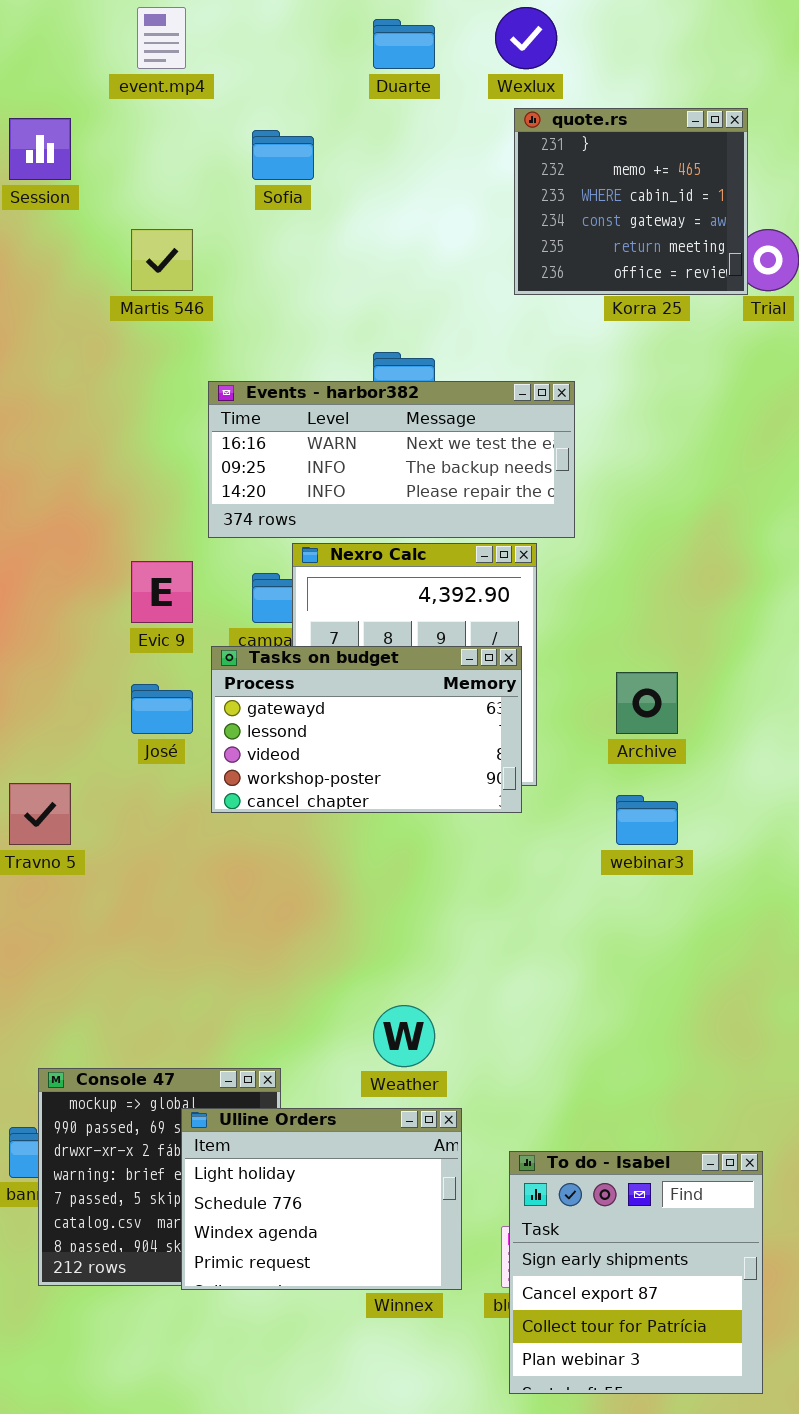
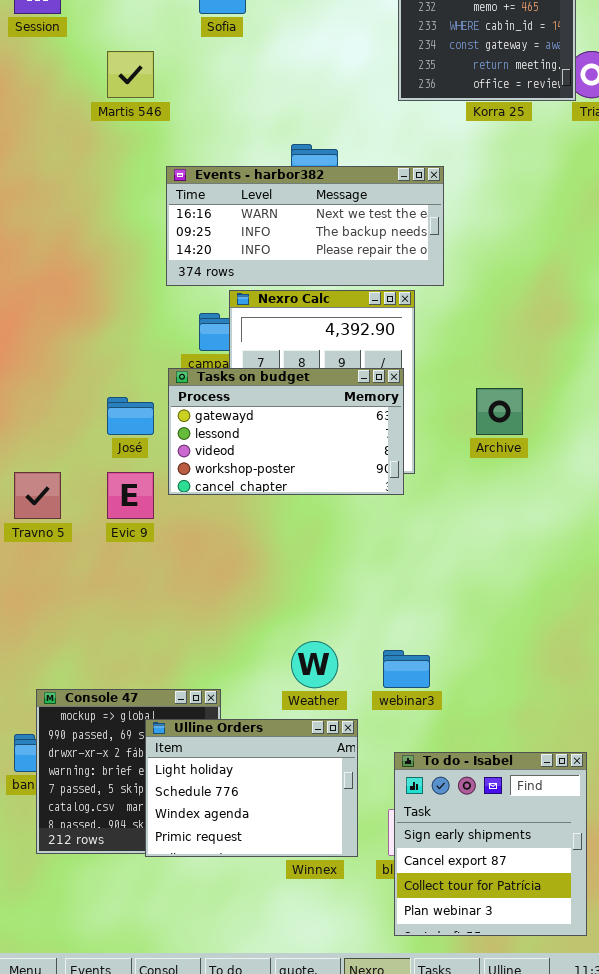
Evic 9: [131,561,193,623] -> [107,472,154,519], moved
webinar3: [616,795,678,845] -> [383,650,430,688], moved

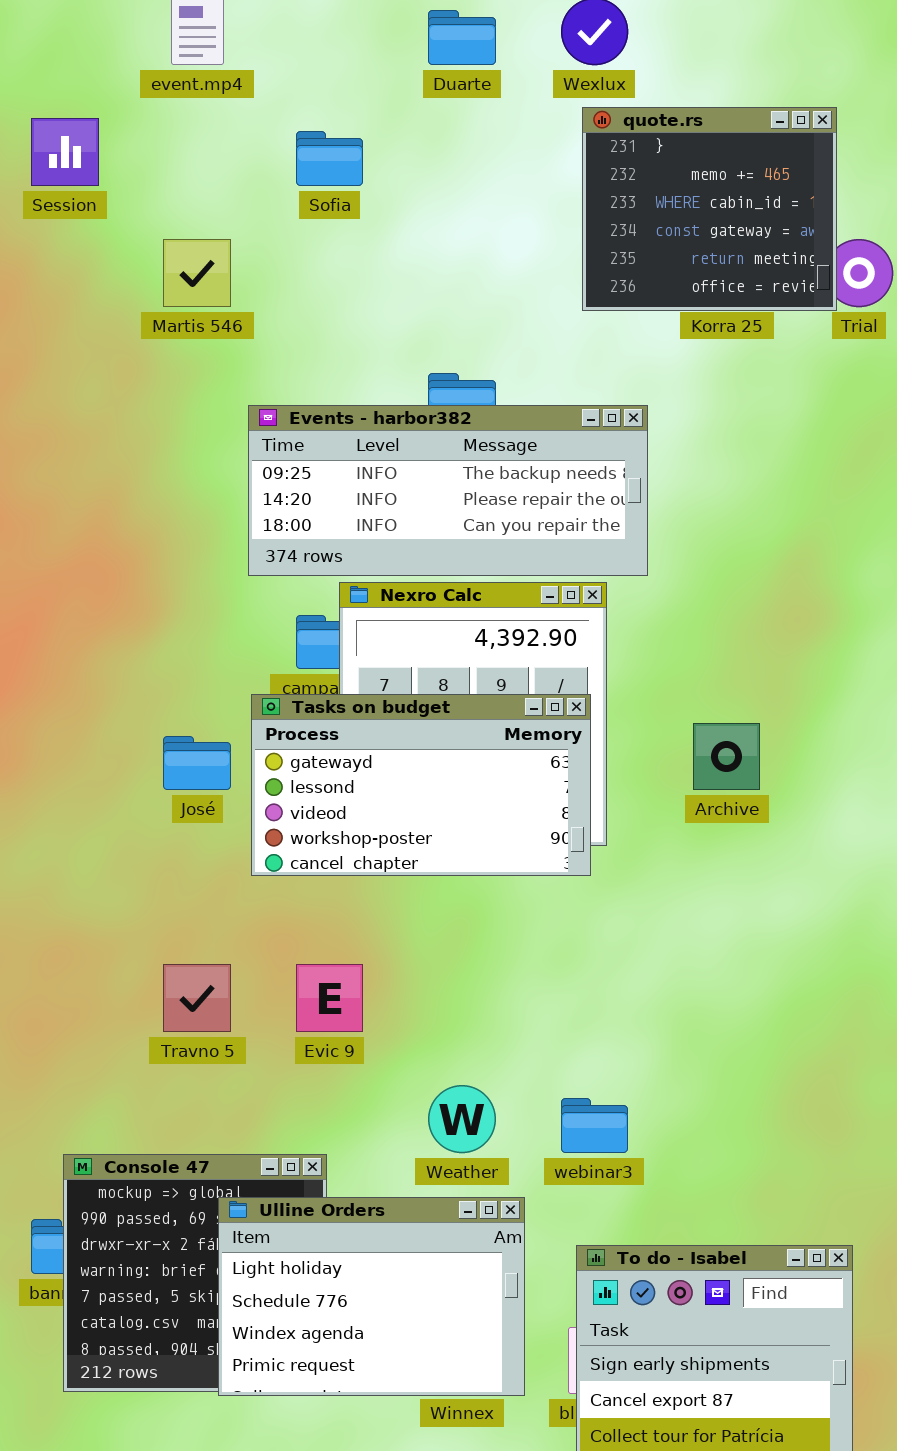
Events - harbor382: [166,166,444,286] -> [248,405,648,576], scrolled down 1 row
Travno 5: [14,472,61,519] -> [163,964,231,1032], moved
Evic 9: [107,472,154,519] -> [296,964,363,1032], moved

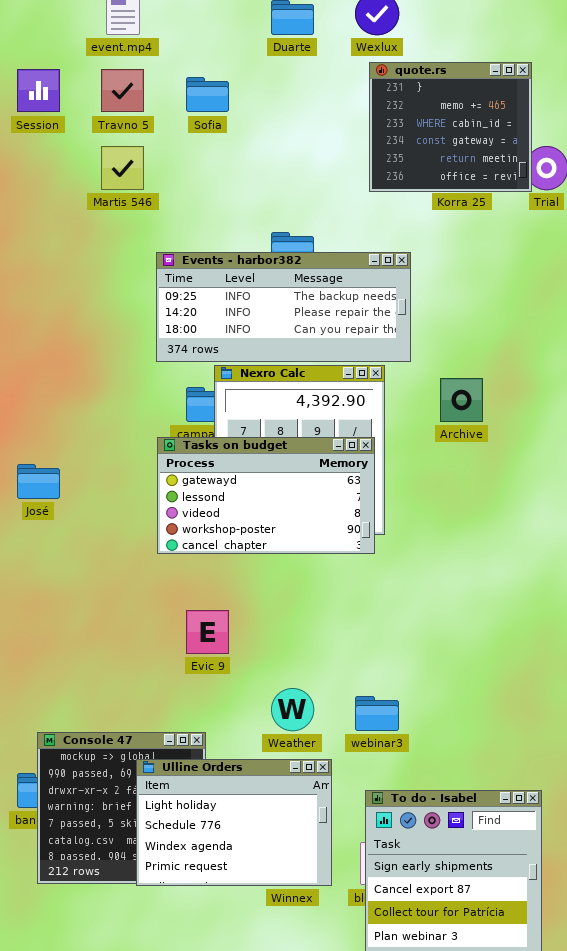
Archive: [693,723,760,790] -> [440,378,483,422], moved
José: [163,736,231,790] -> [17,464,60,499], moved
Travno 5: [163,964,231,1032] -> [101,69,144,112], moved

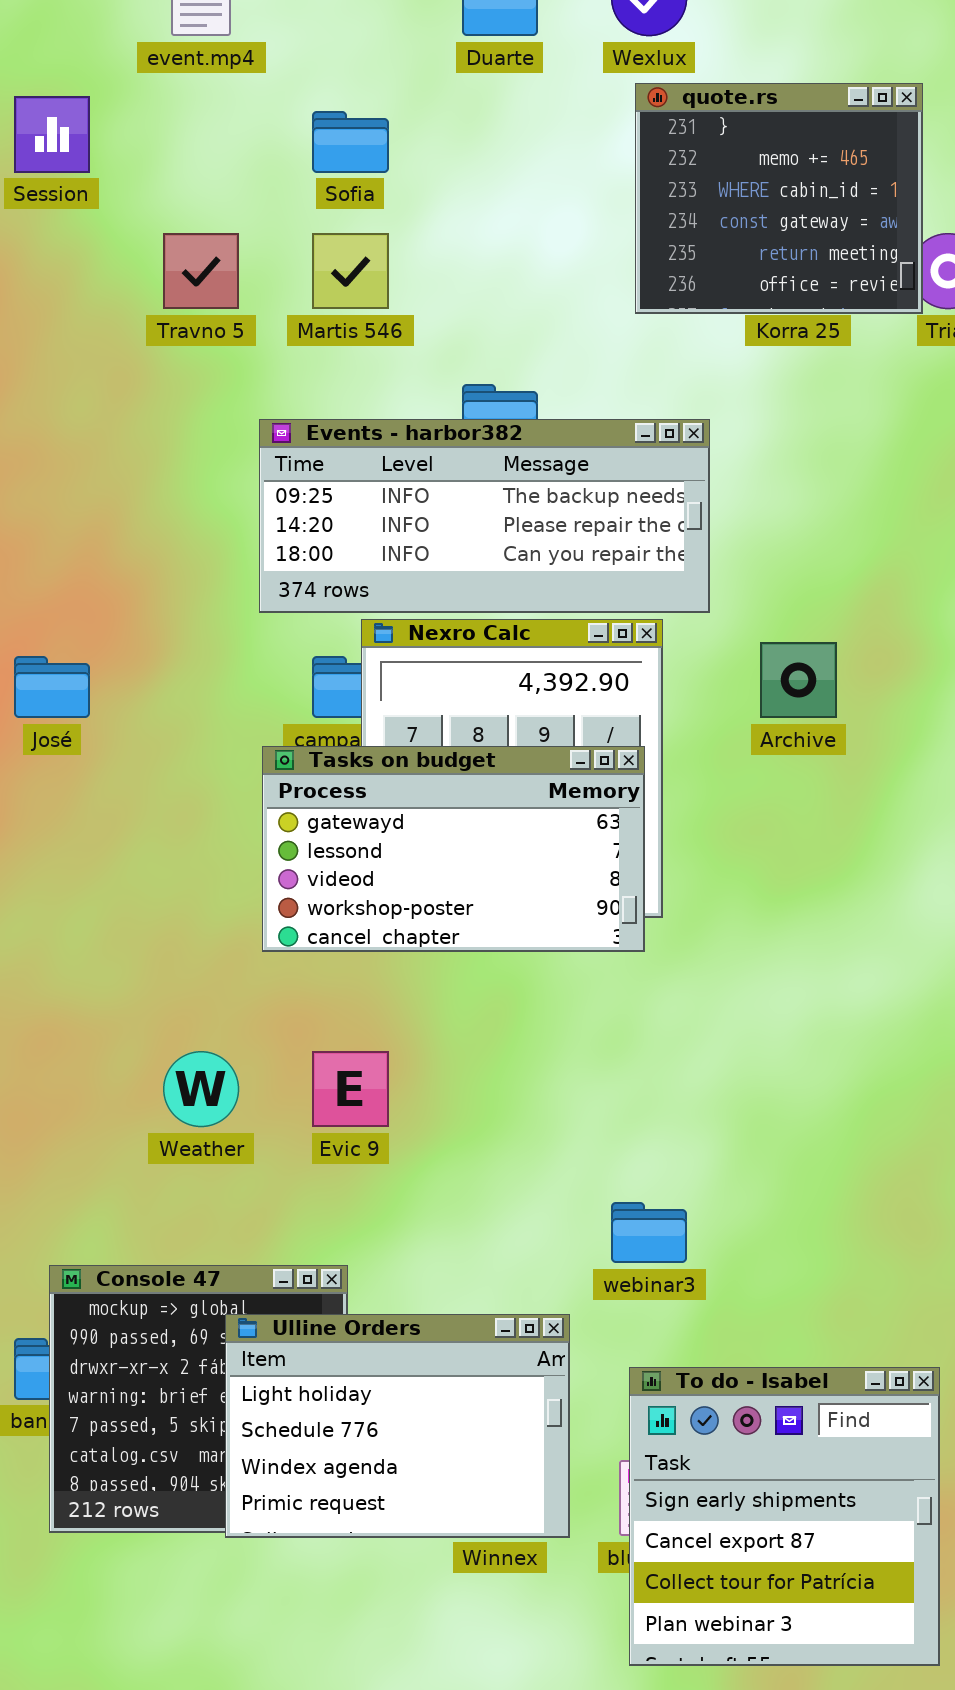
Travno 5: [101,69,144,112] -> [163,233,239,309], moved
Martis 546: [101,146,144,190] -> [312,233,389,309], moved
José: [17,464,60,499] -> [14,656,90,718], moved
Weather: [271,688,314,731] -> [163,1051,239,1127], moved

